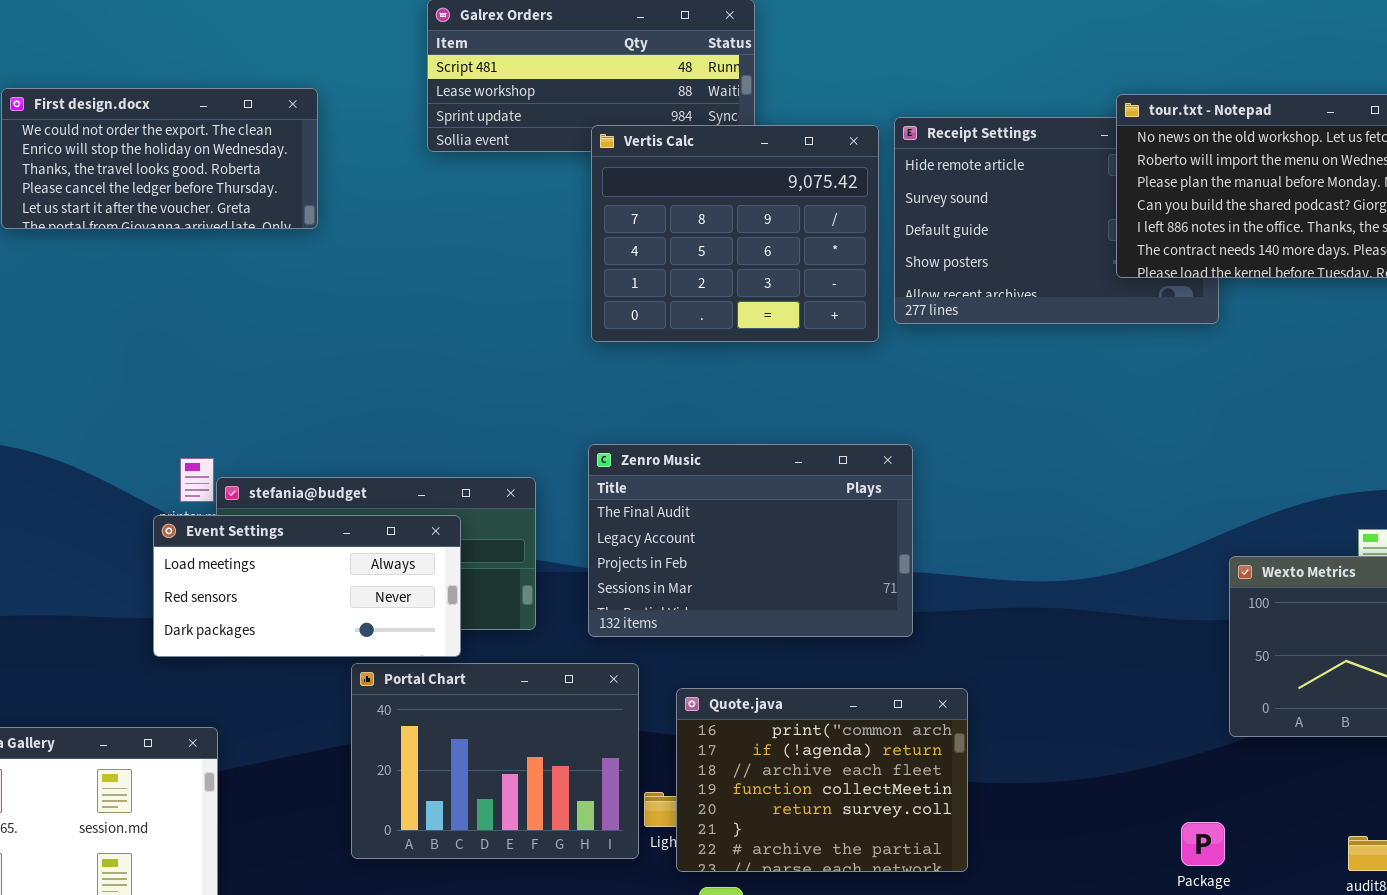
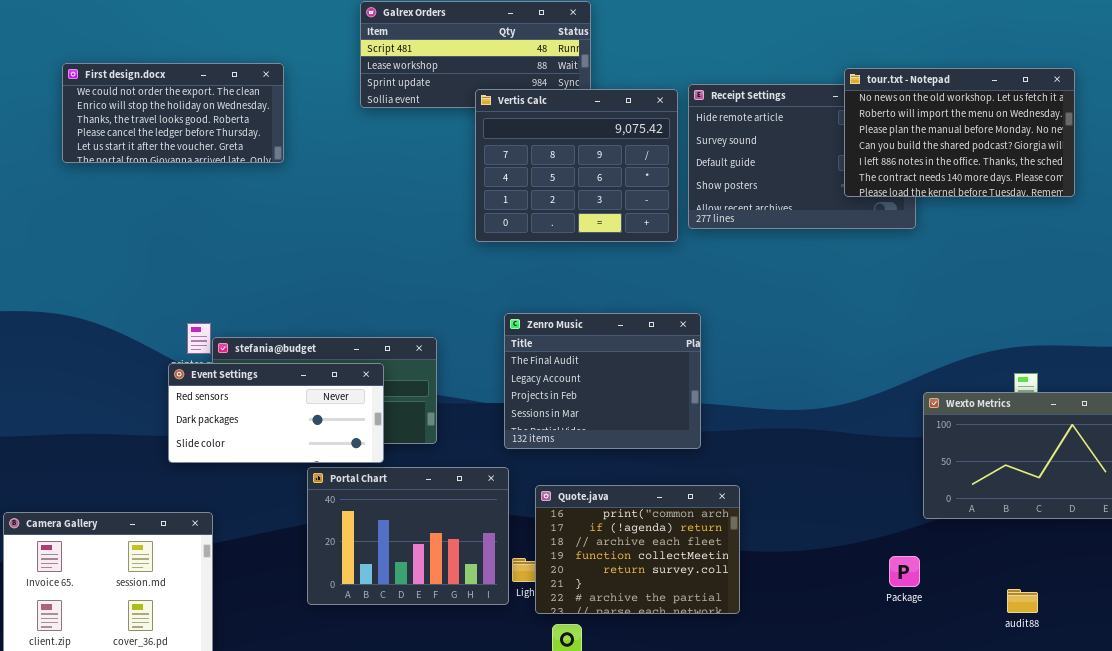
Zenro Music: [588,444,913,637] -> [504,313,701,449], resized
Event Settings: [153,515,461,657] -> [168,363,384,463], scrolled down 1 row
Package: [1181,822,1225,866] -> [889,556,920,587], moved

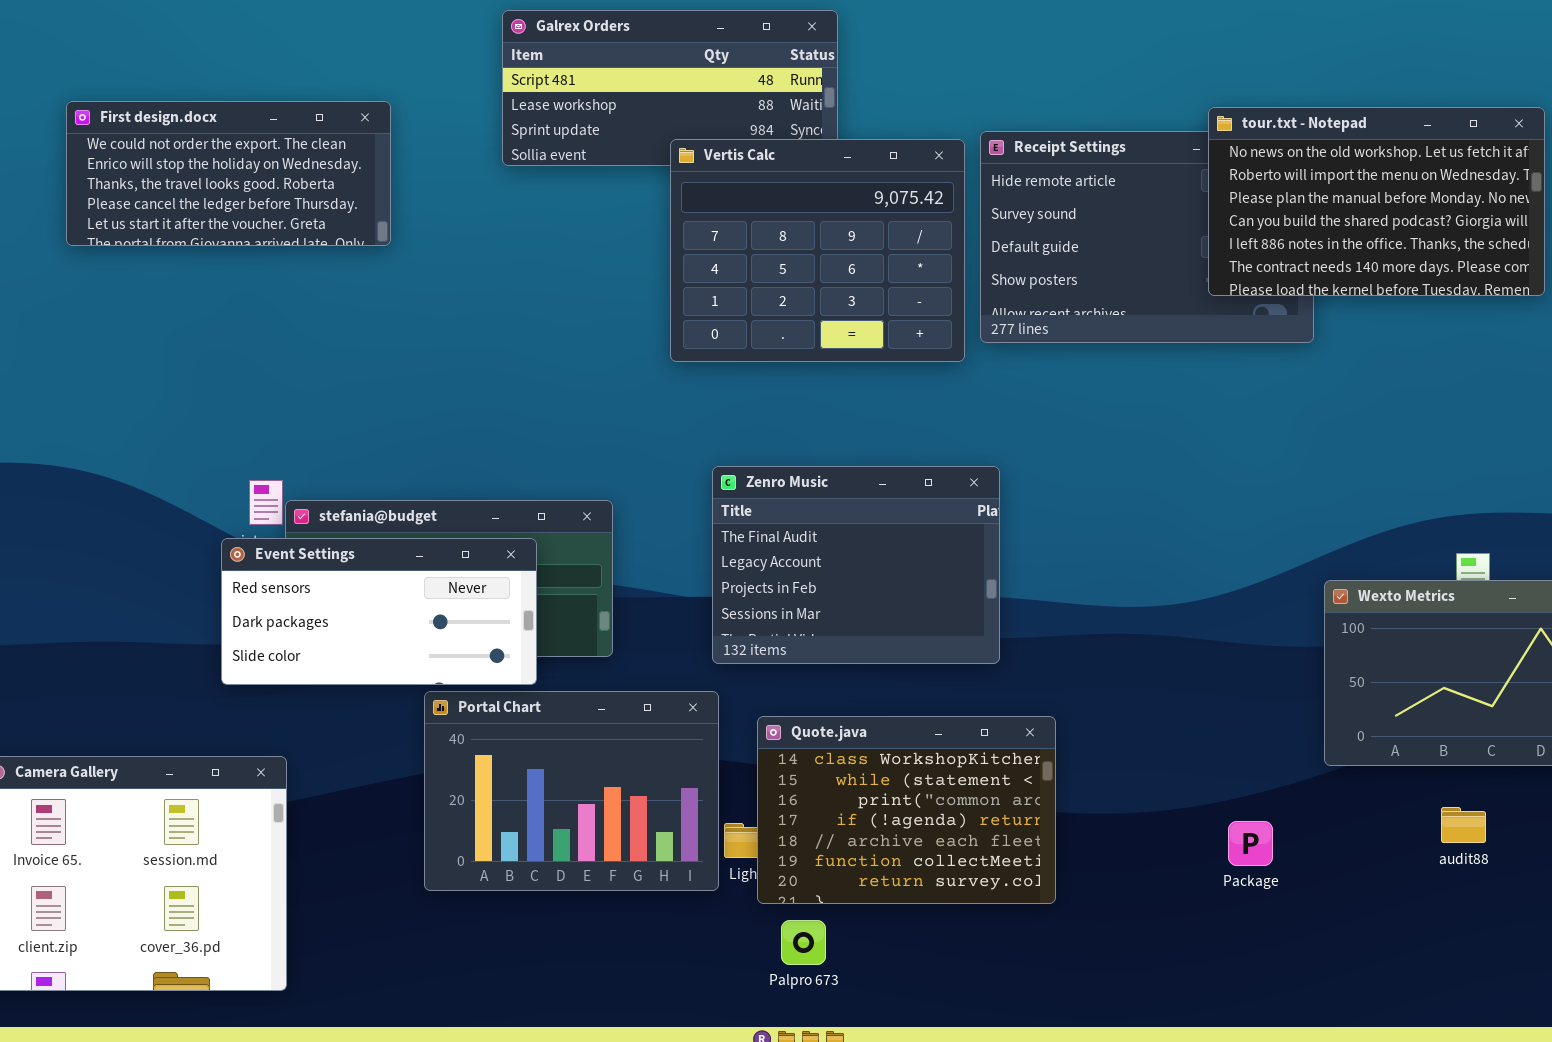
Quote.java: [535,485,740,614] -> [757,716,1056,904], scrolled up 2 rows
Package: [889,556,920,587] -> [1228,821,1273,866], moved
audit88: [1007,589,1038,613] -> [1441,807,1486,843], moved

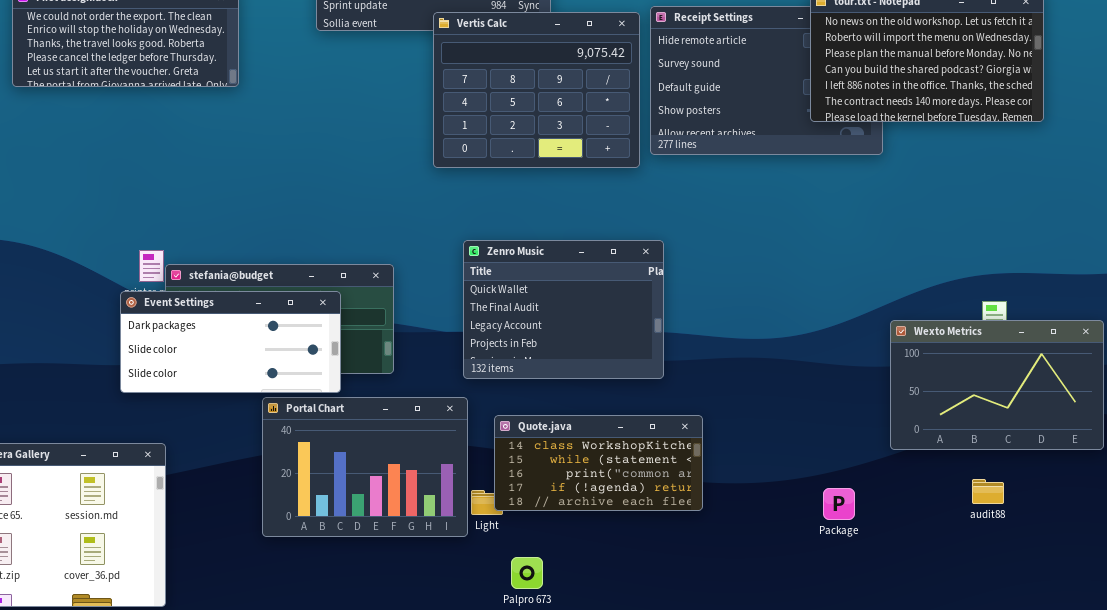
Zenro Music: [712,466,1000,664] -> [463,240,664,379], scrolled up 1 row
Event Settings: [221,538,537,685] -> [120,291,341,393], scrolled down 1 row
Quote.java: [757,716,1056,904] -> [494,415,703,511], resized

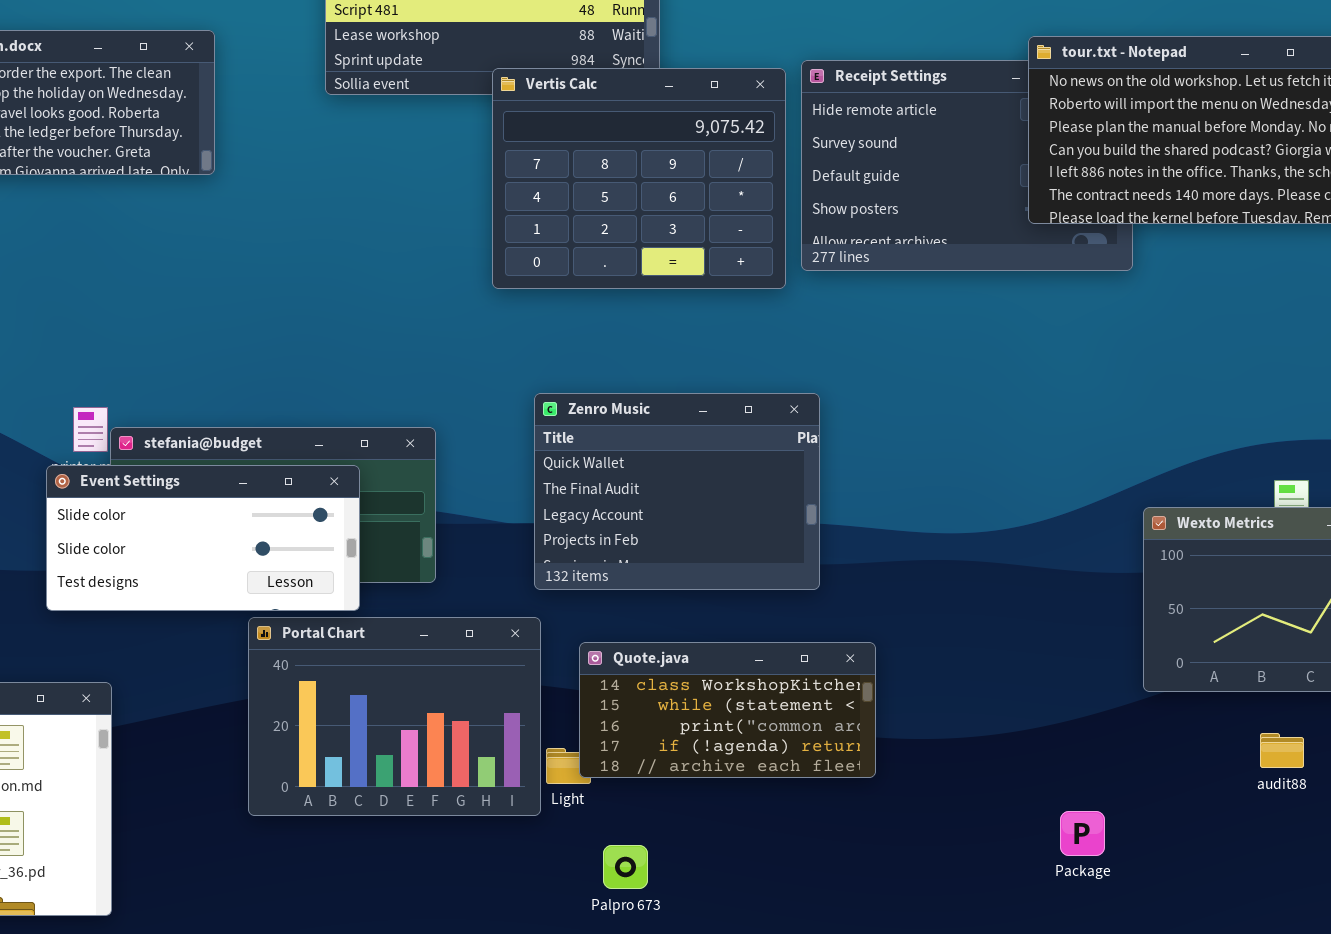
Event Settings: [120,291,341,393] -> [46,465,360,611], scrolled down 1 row
Package: [823,488,855,520] -> [1060,811,1105,856], moved

